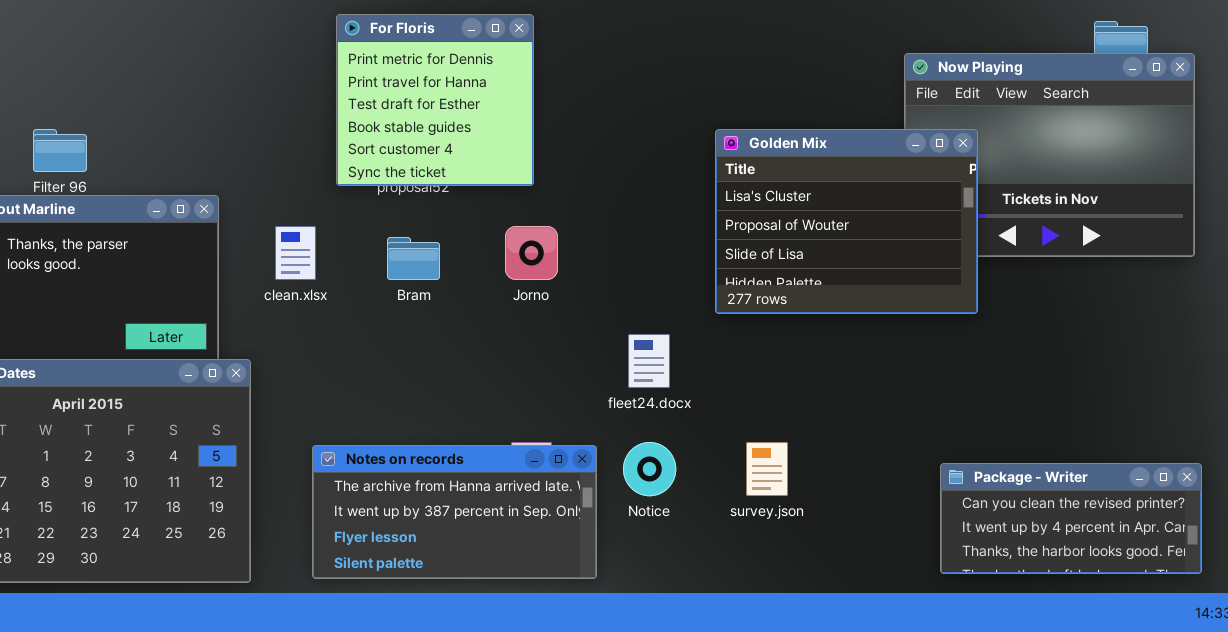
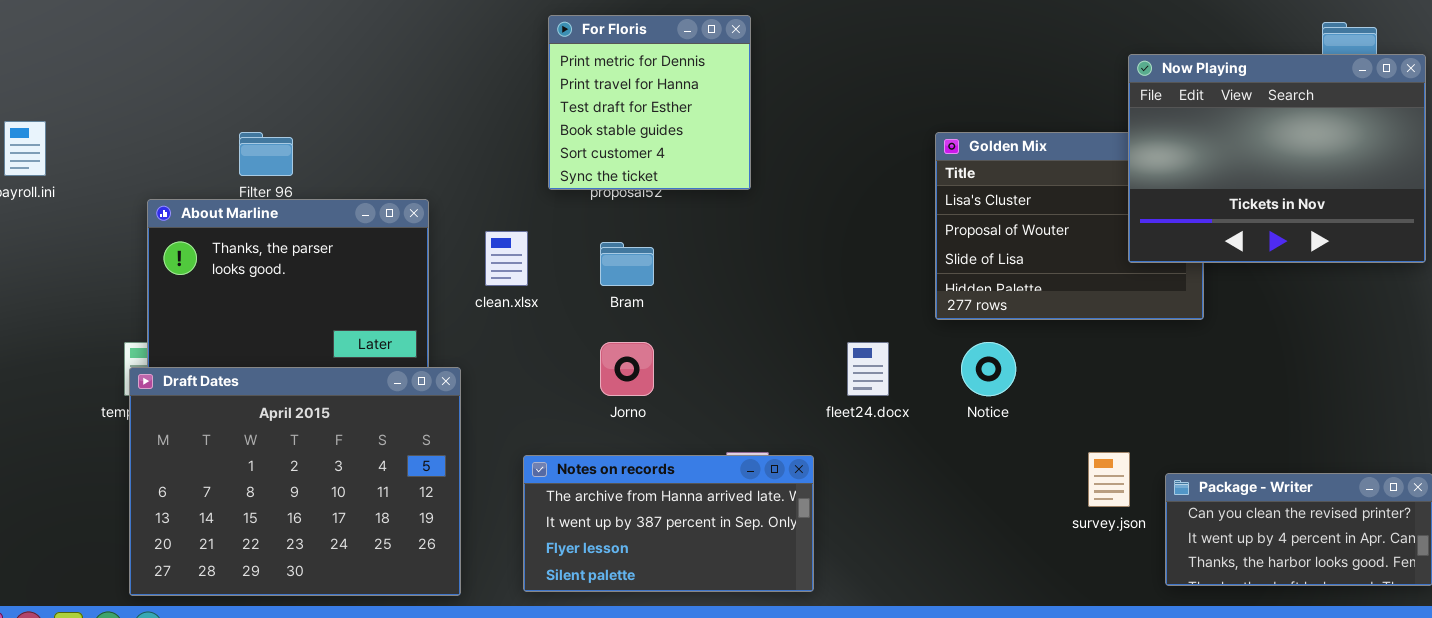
Now Playing: [904,53,1195,257] -> [1128,54,1426,263], raised
Jorno: [505,226,558,280] -> [600,342,654,396], moved
Notice: [623,442,676,496] -> [961,342,1016,396], moved
survey.json: [746,442,788,496] -> [1088,452,1130,507], moved

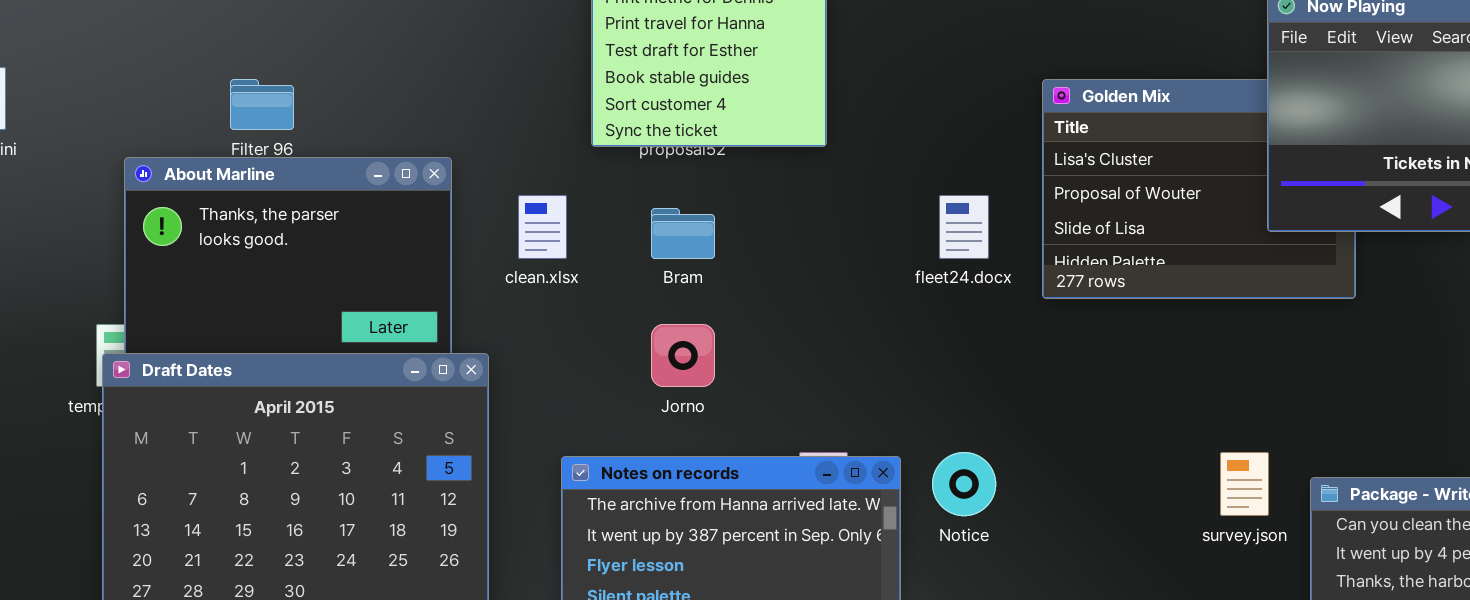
fleet24.docx: [847,342,889,396] -> [939,195,989,259], moved
Notice: [961,342,1016,396] -> [932,452,996,516], moved

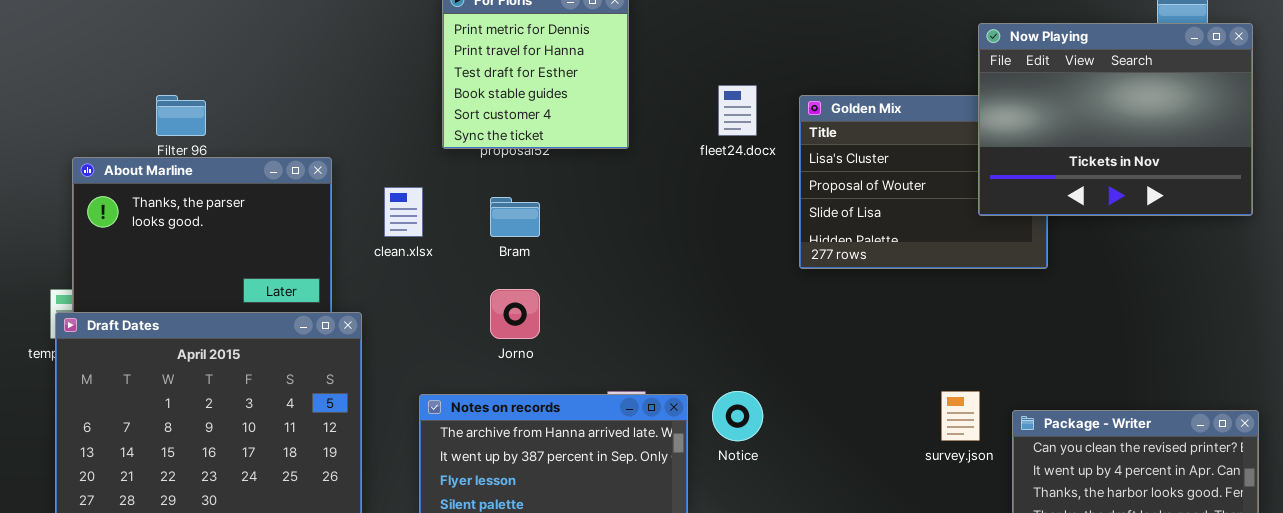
fleet24.docx: [939,195,989,259] -> [718,85,757,136], moved

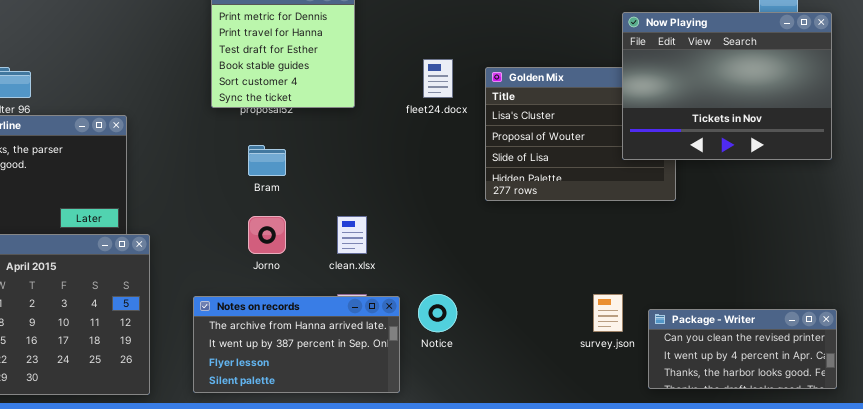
clean.xlsx: [384,187,423,237] -> [337,216,367,254], moved

